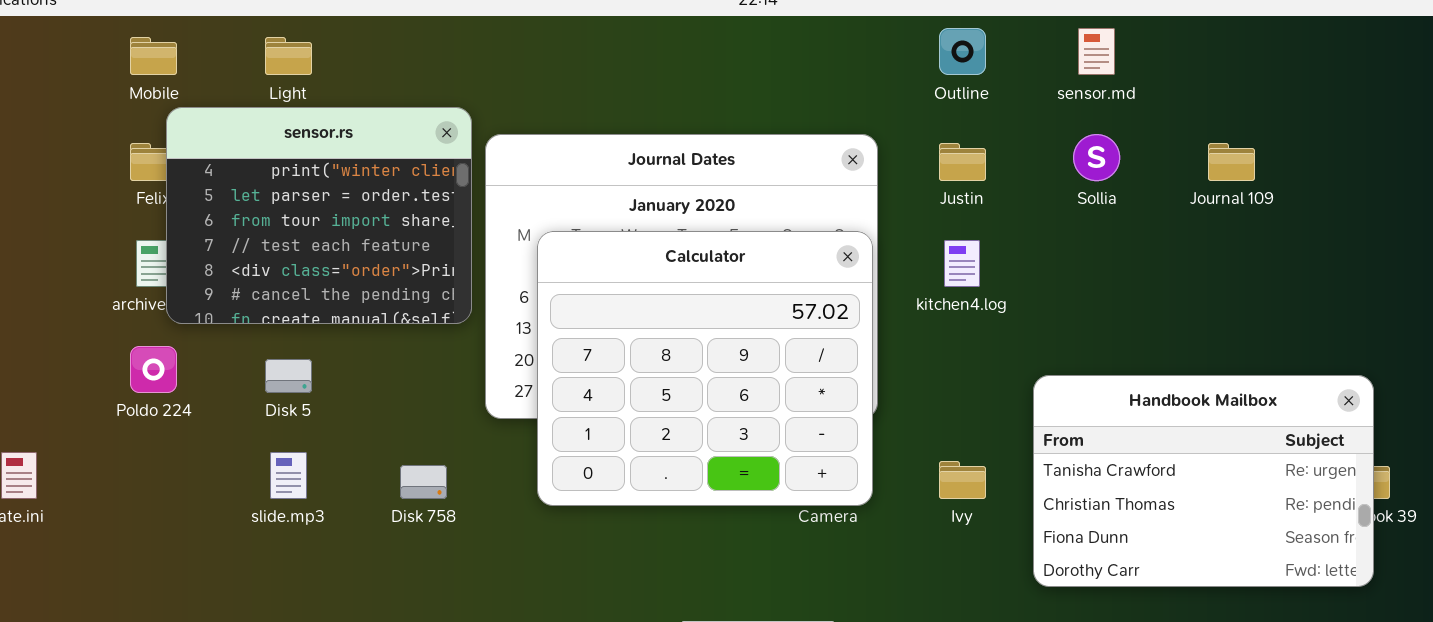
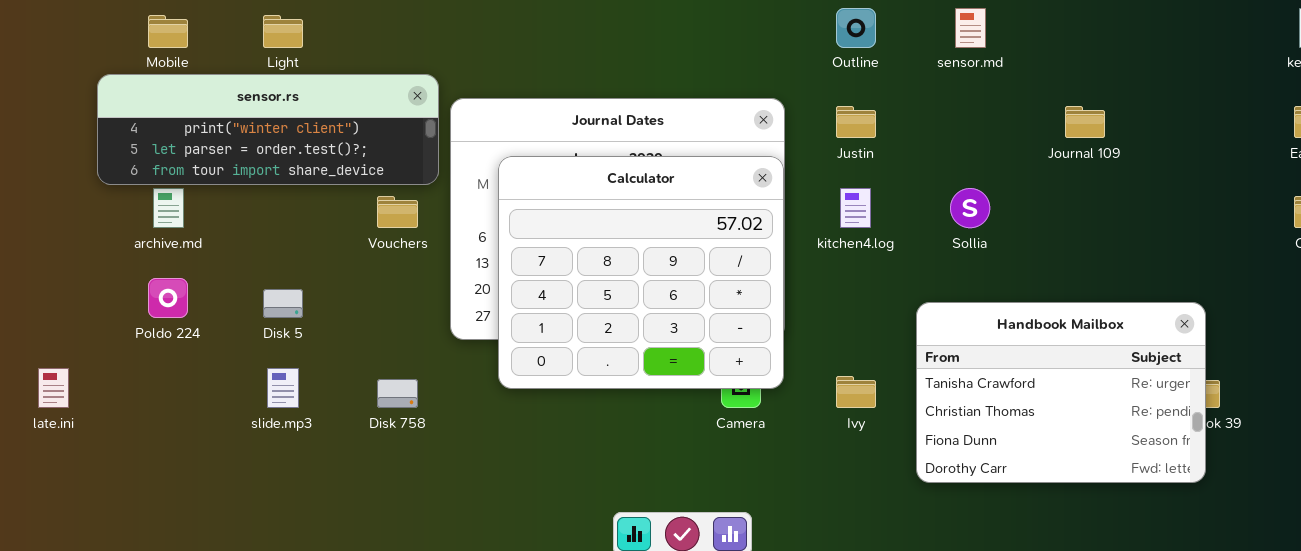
sensor.rs: [166,107,472,324] -> [97,74,439,185], resized
Sollia: [1073,134,1120,181] -> [950,188,990,228], moved
Calculator: [537,231,873,506] -> [498,156,784,389], moved

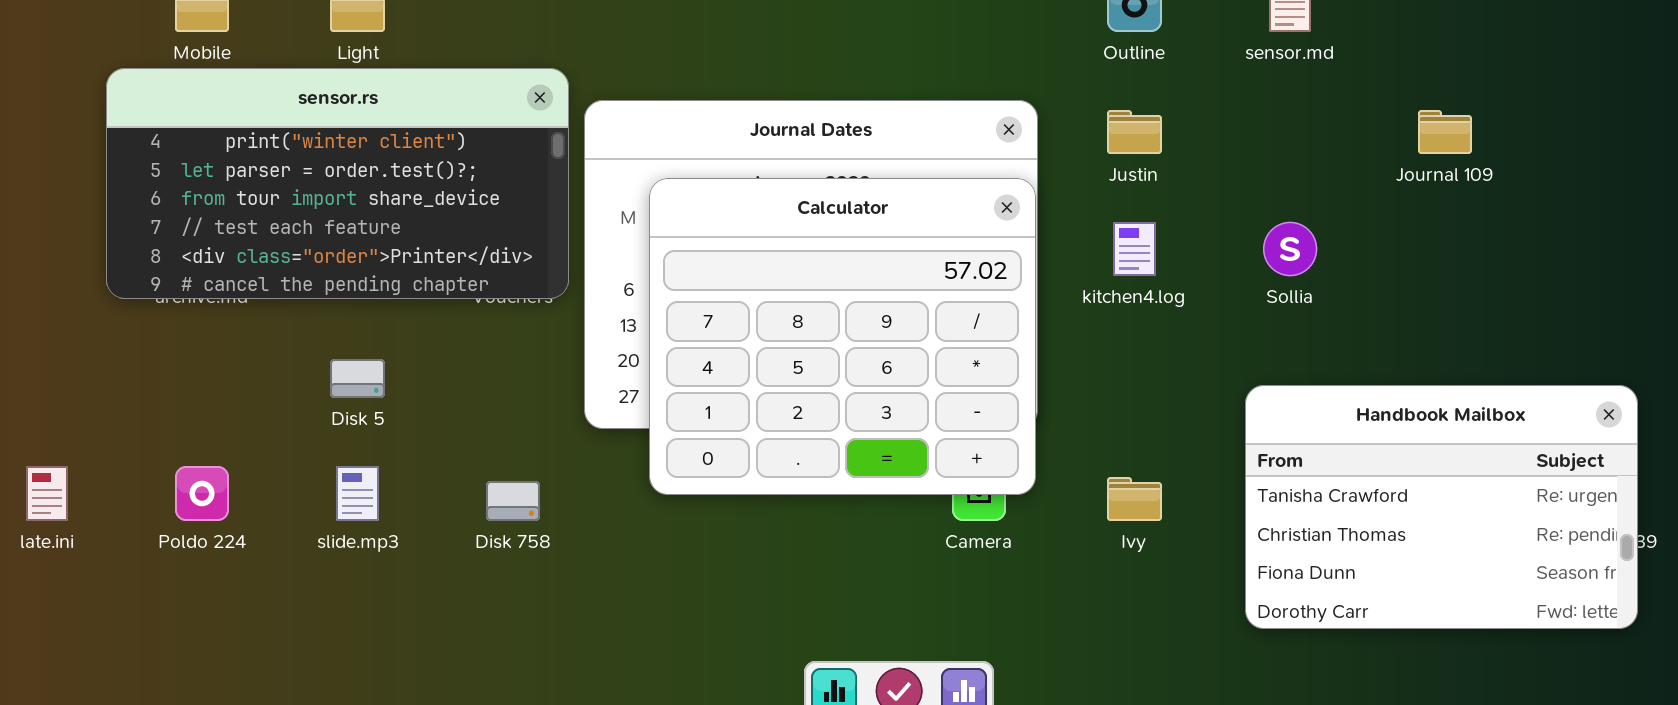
sensor.rs: [97,74,439,185] -> [106,68,569,299], resized
Poldo 224: [148,278,188,318] -> [175,466,229,521], moved
Handbook Mailbox: [916,302,1206,483] -> [1245,385,1638,629], moved

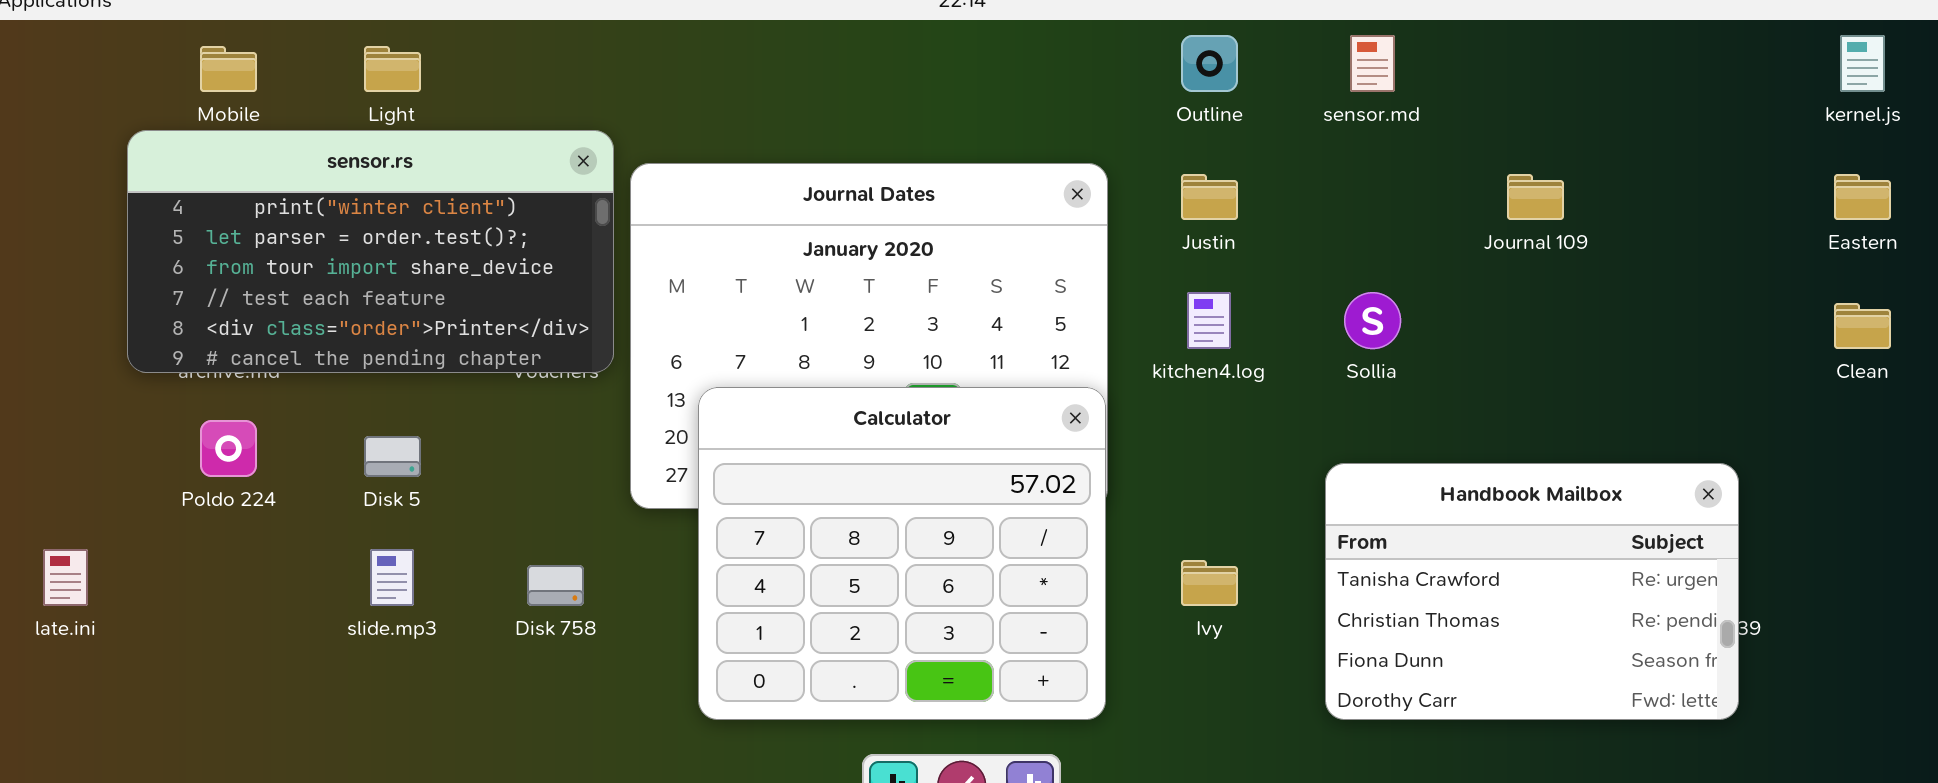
Calculator: [649,178,1036,495] -> [698,387,1106,720], moved
Poldo 224: [175,466,229,521] -> [200,420,257,477], moved

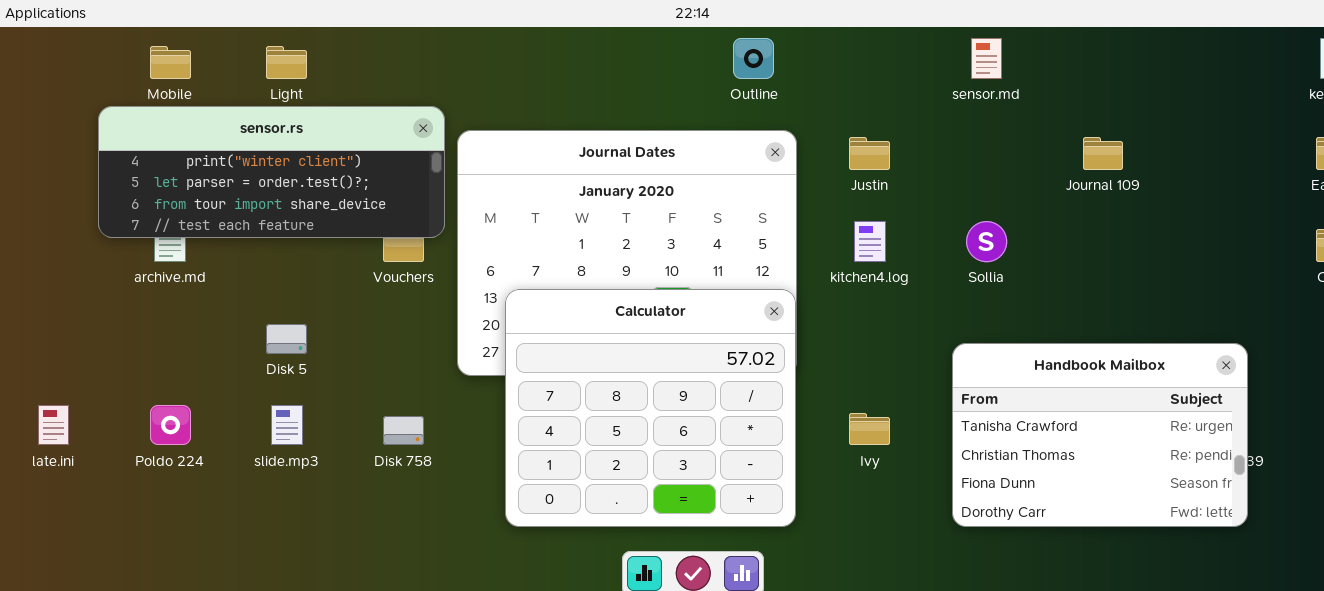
Outline: [1181,35,1238,92] -> [733,38,774,79], moved
sensor.rs: [127,130,614,373] -> [98,106,445,238], resized
Poldo 224: [200,420,257,477] -> [150,405,191,445], moved

